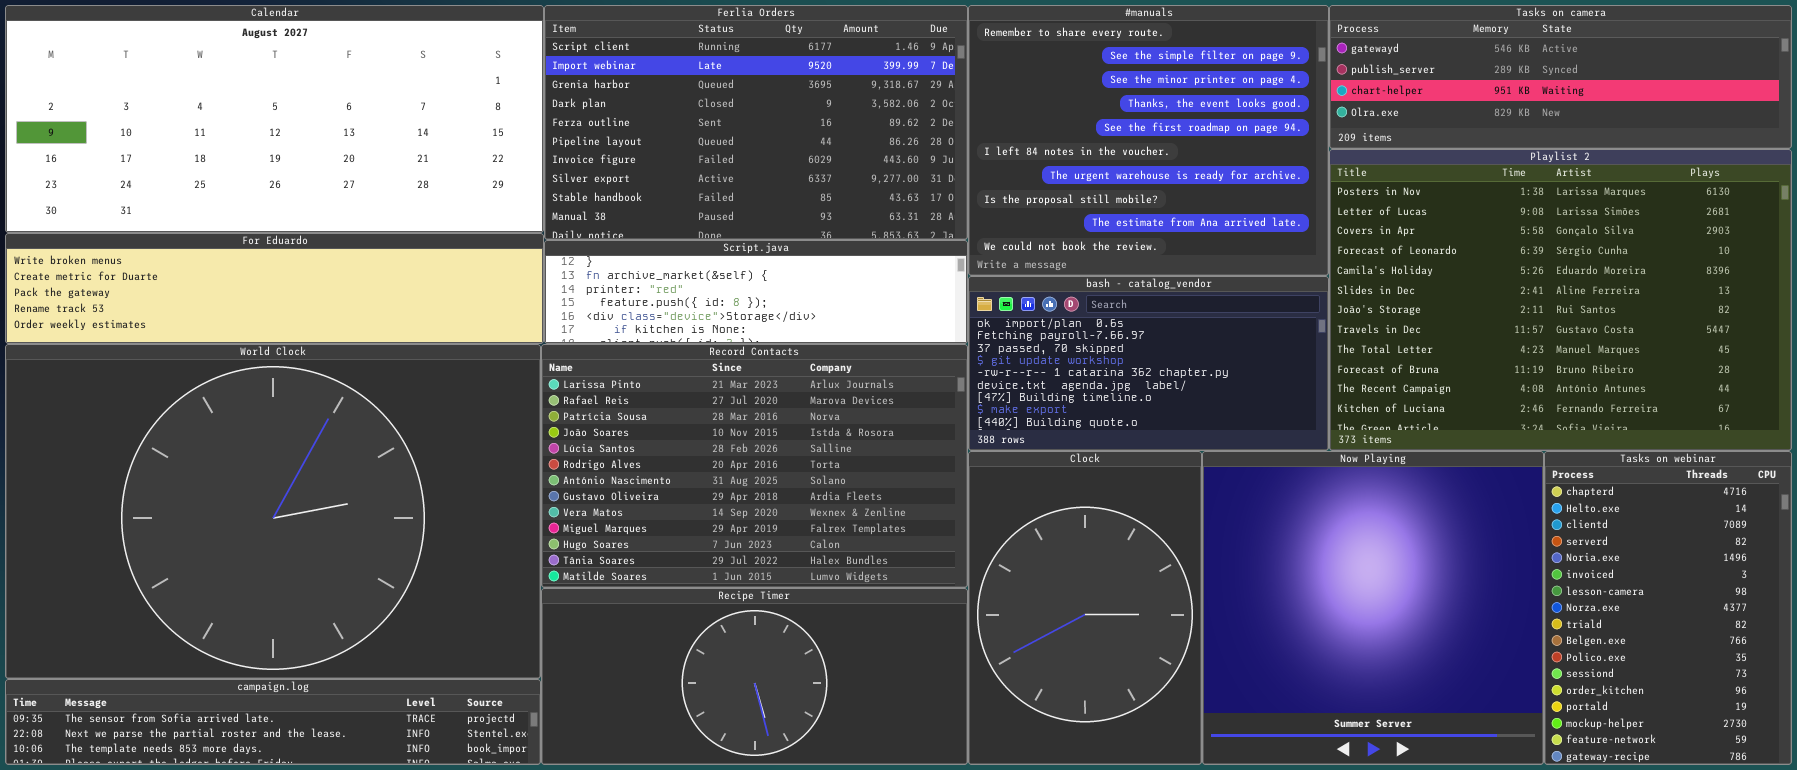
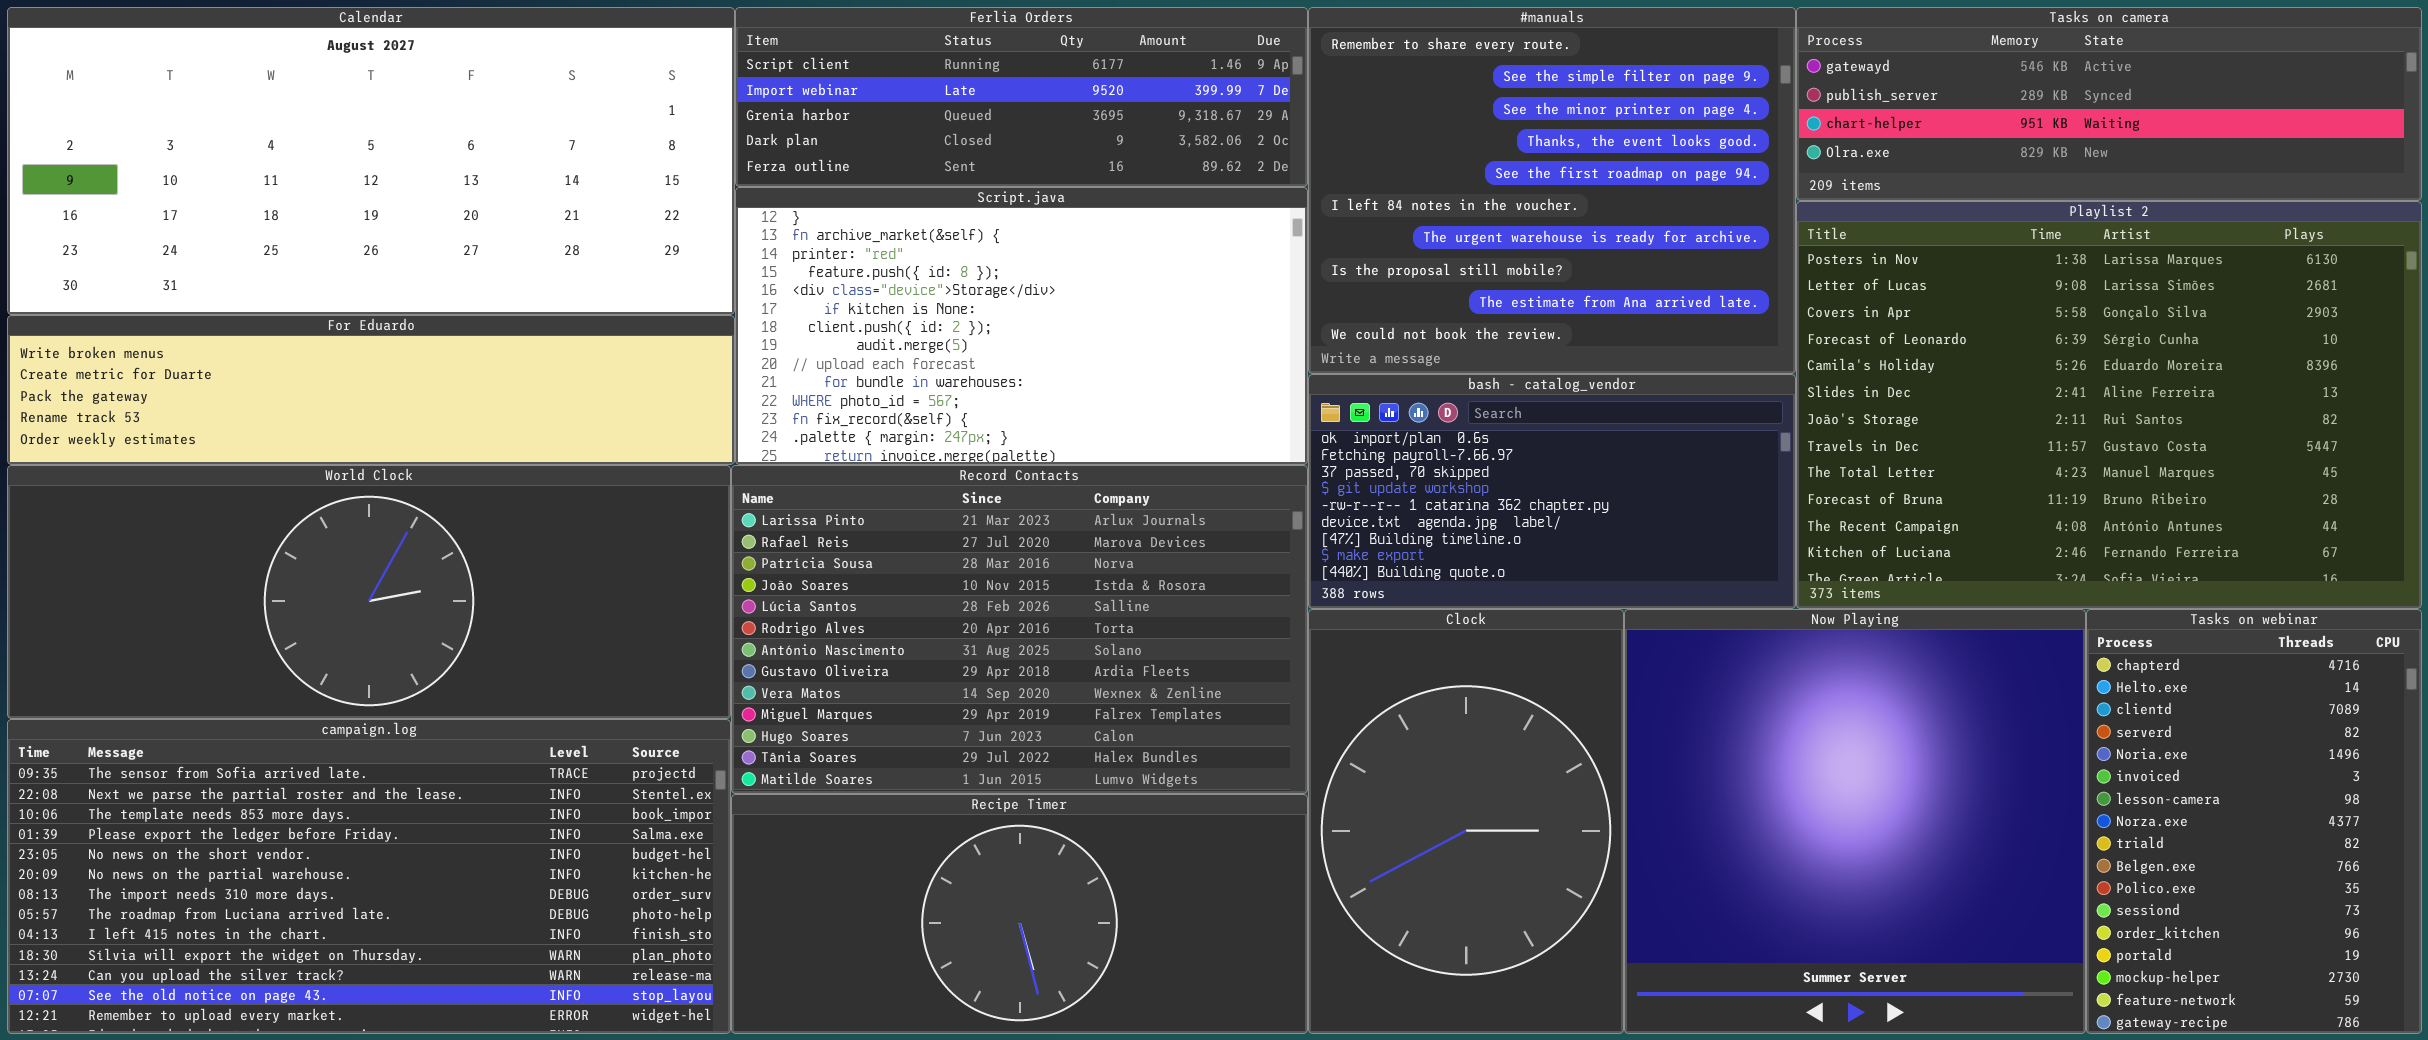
Ferlia Orders: [544,5,968,240] -> [735,7,1308,187], resized
Script.java: [544,240,968,344] -> [735,187,1308,465], resized
World Clock: [5,344,541,679] -> [7,465,731,719], resized
campaign.log: [5,679,541,765] -> [7,719,731,1034], resized

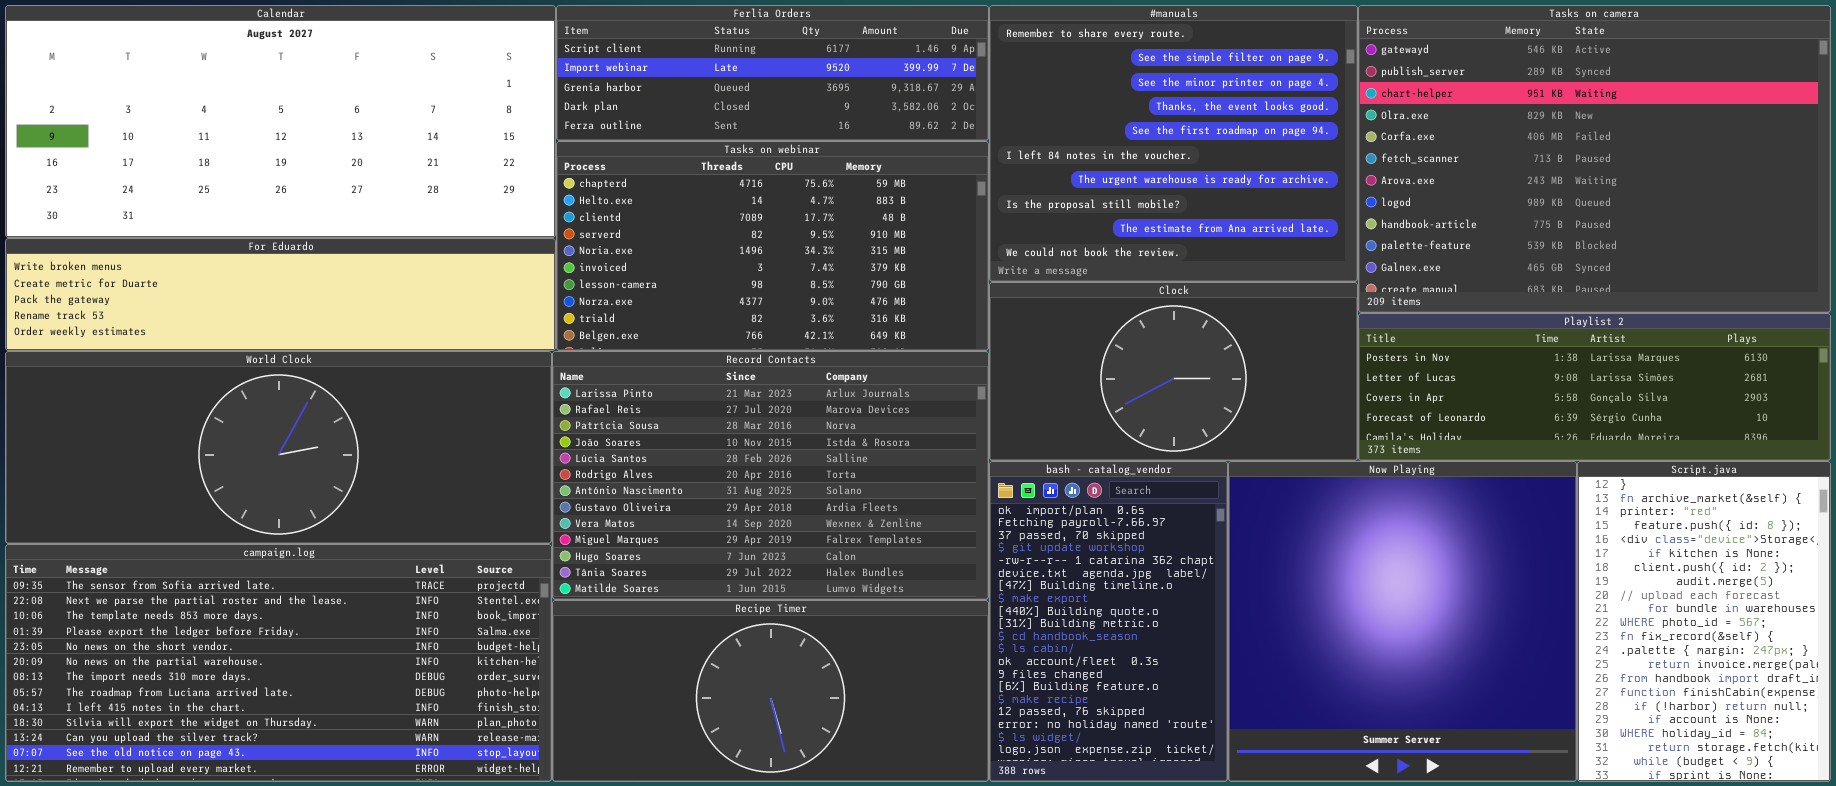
Tasks on camera: [1796,7,2422,201] -> [1358,5,1831,313], resized
Script.java: [735,187,1308,465] -> [1577,461,1831,782], moved, resized
Playlist 2: [1796,201,2422,609] -> [1358,313,1831,461], resized
bash - catalog_vendor: [1308,374,1796,609] -> [989,461,1228,782], moved, resized
Clock: [1308,609,1624,1034] -> [989,282,1358,461], moved, resized
Tasks on webinar: [2086,609,2422,1034] -> [556,141,989,351], moved, resized

